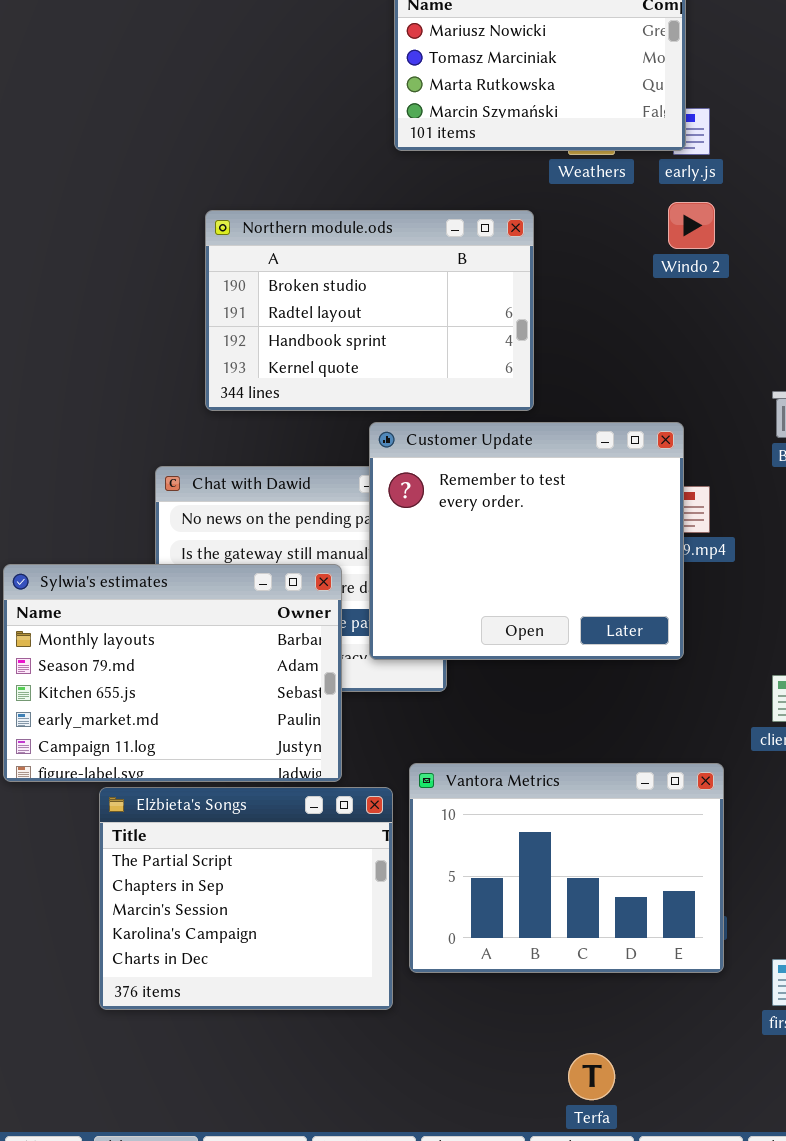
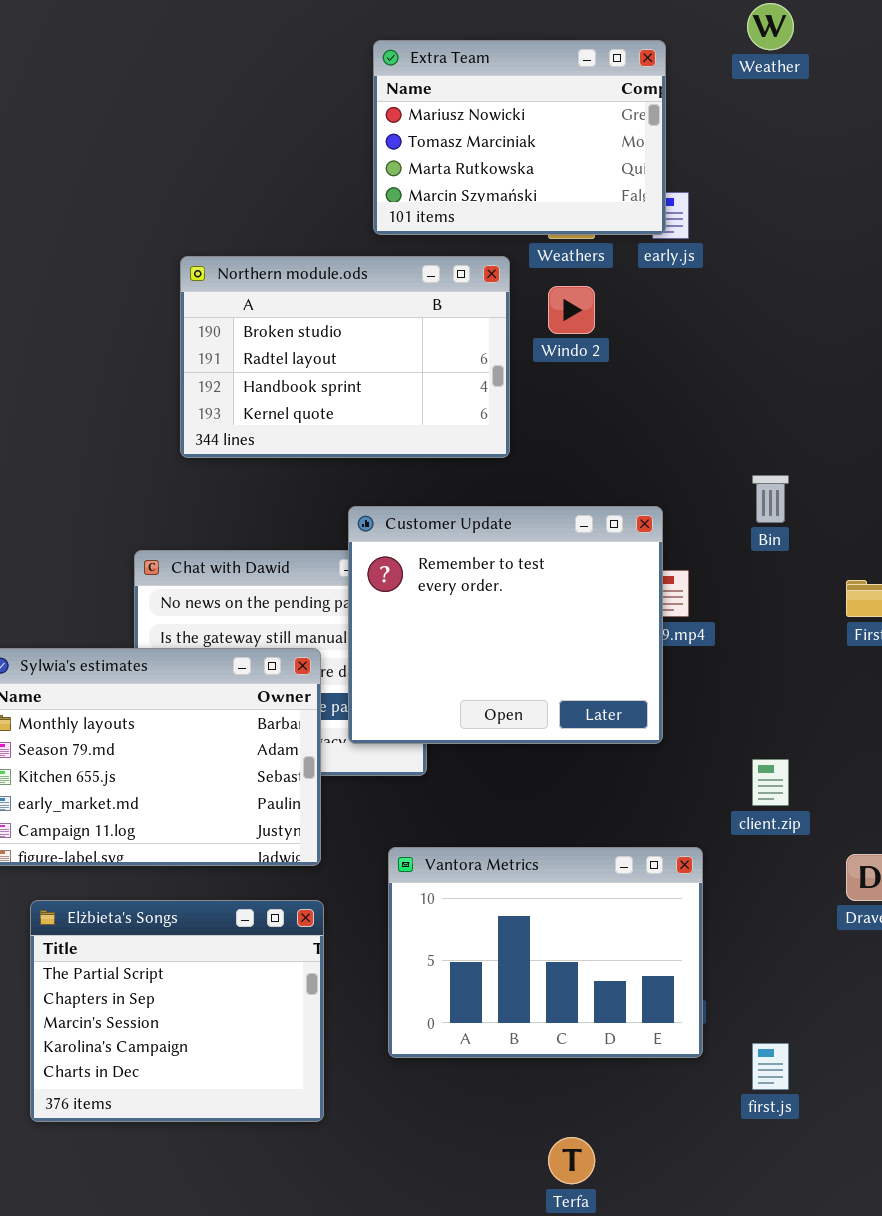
Windo 2: [668,202,715,249] -> [548,286,595,334], moved
Northern module.ods: [205,210,534,411] -> [180,256,510,458], moved
Elżbieta's Songs: [99,787,393,1010] -> [30,900,324,1122], moved

